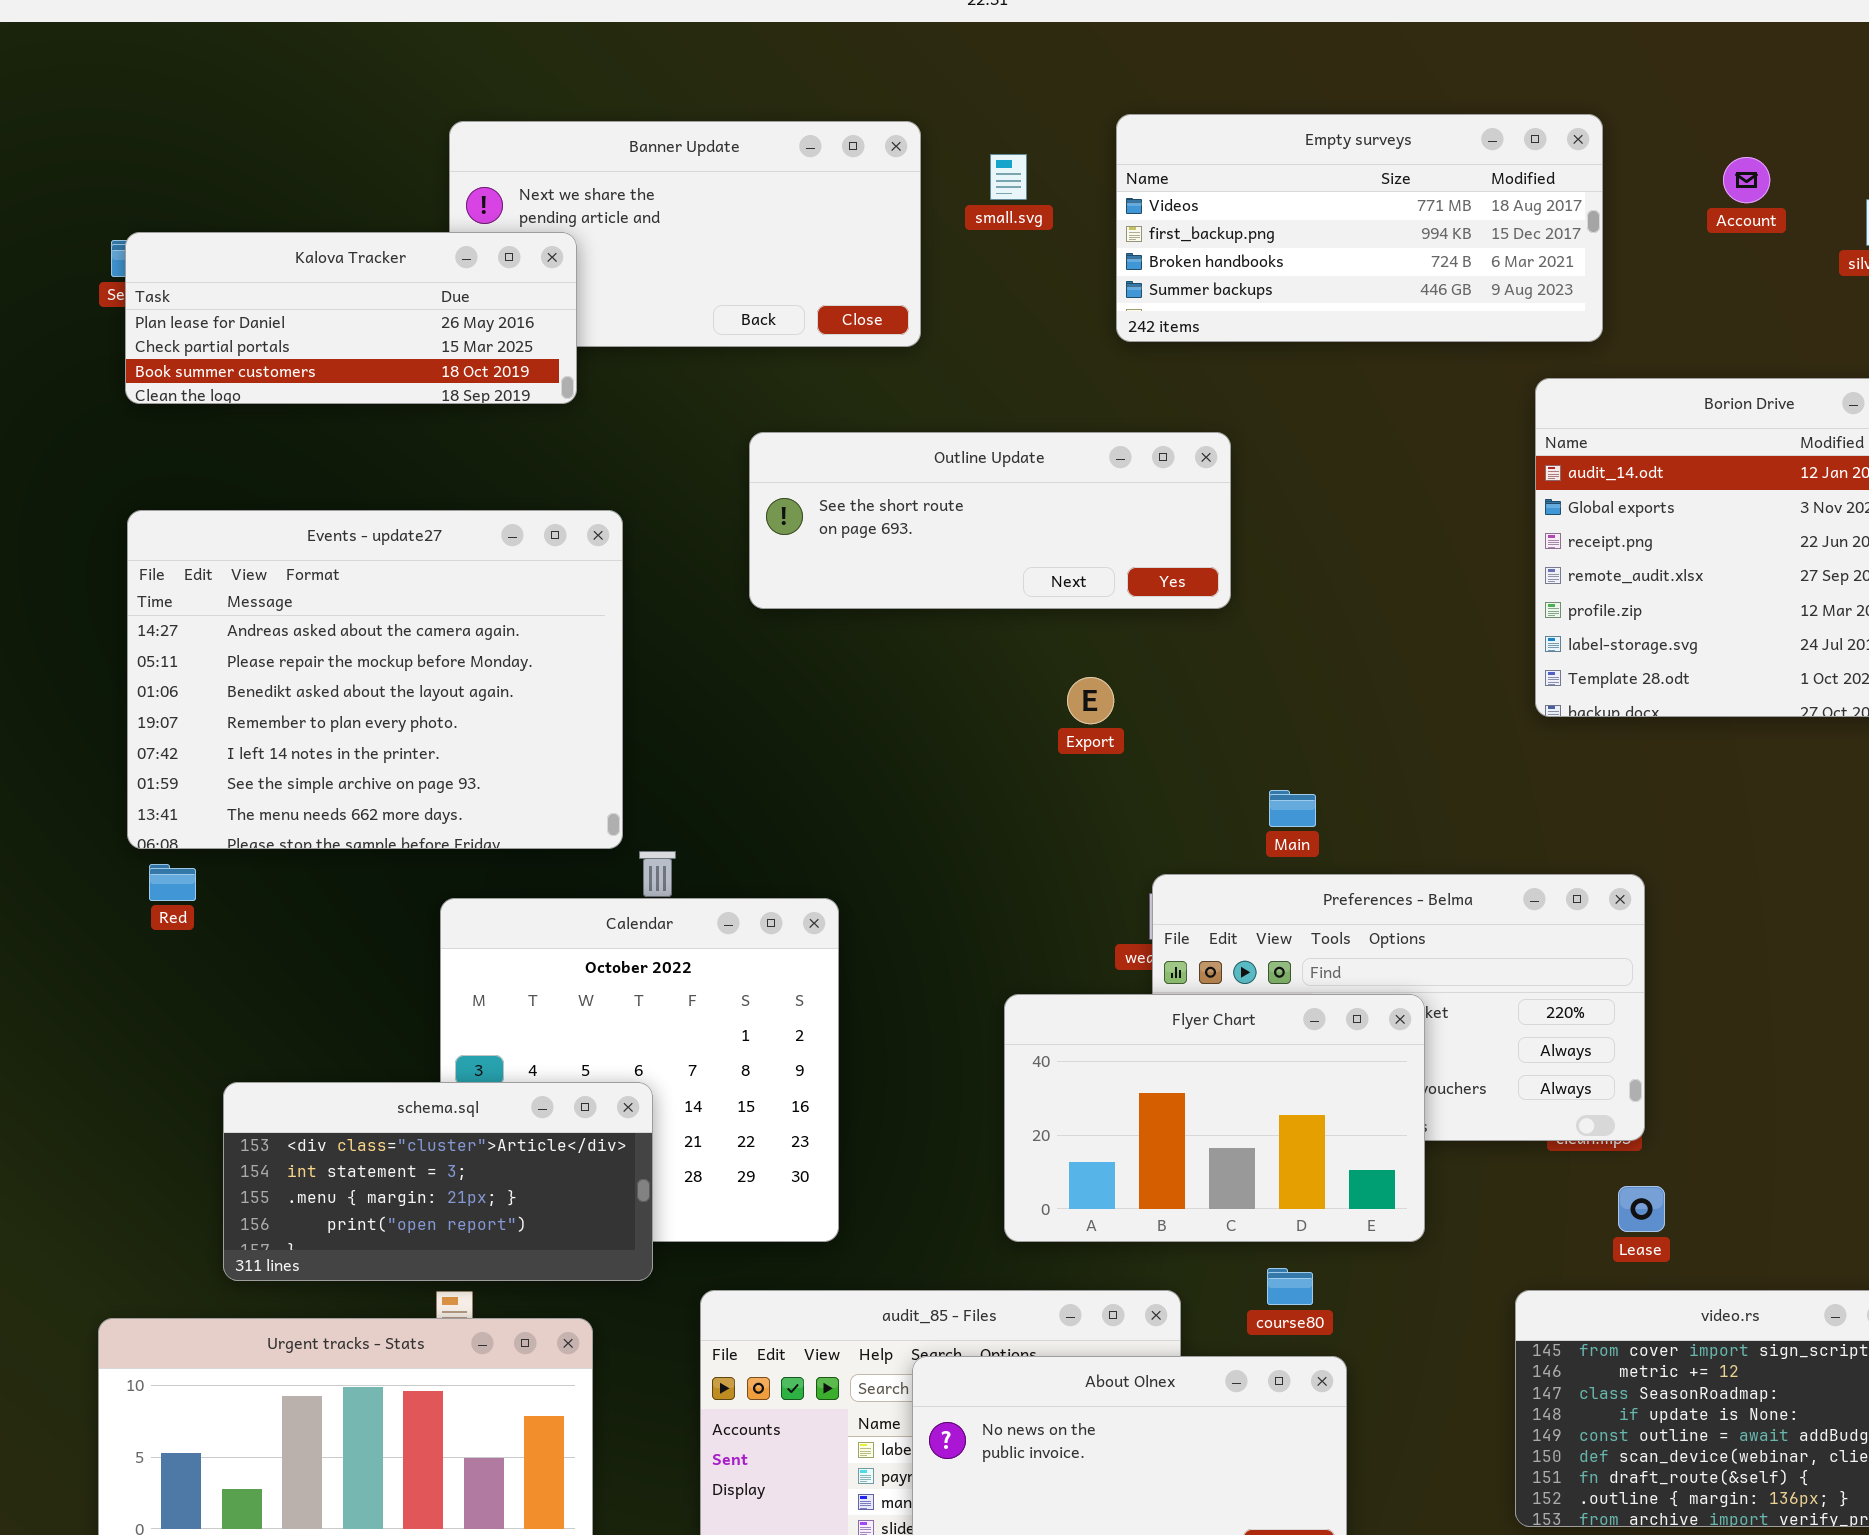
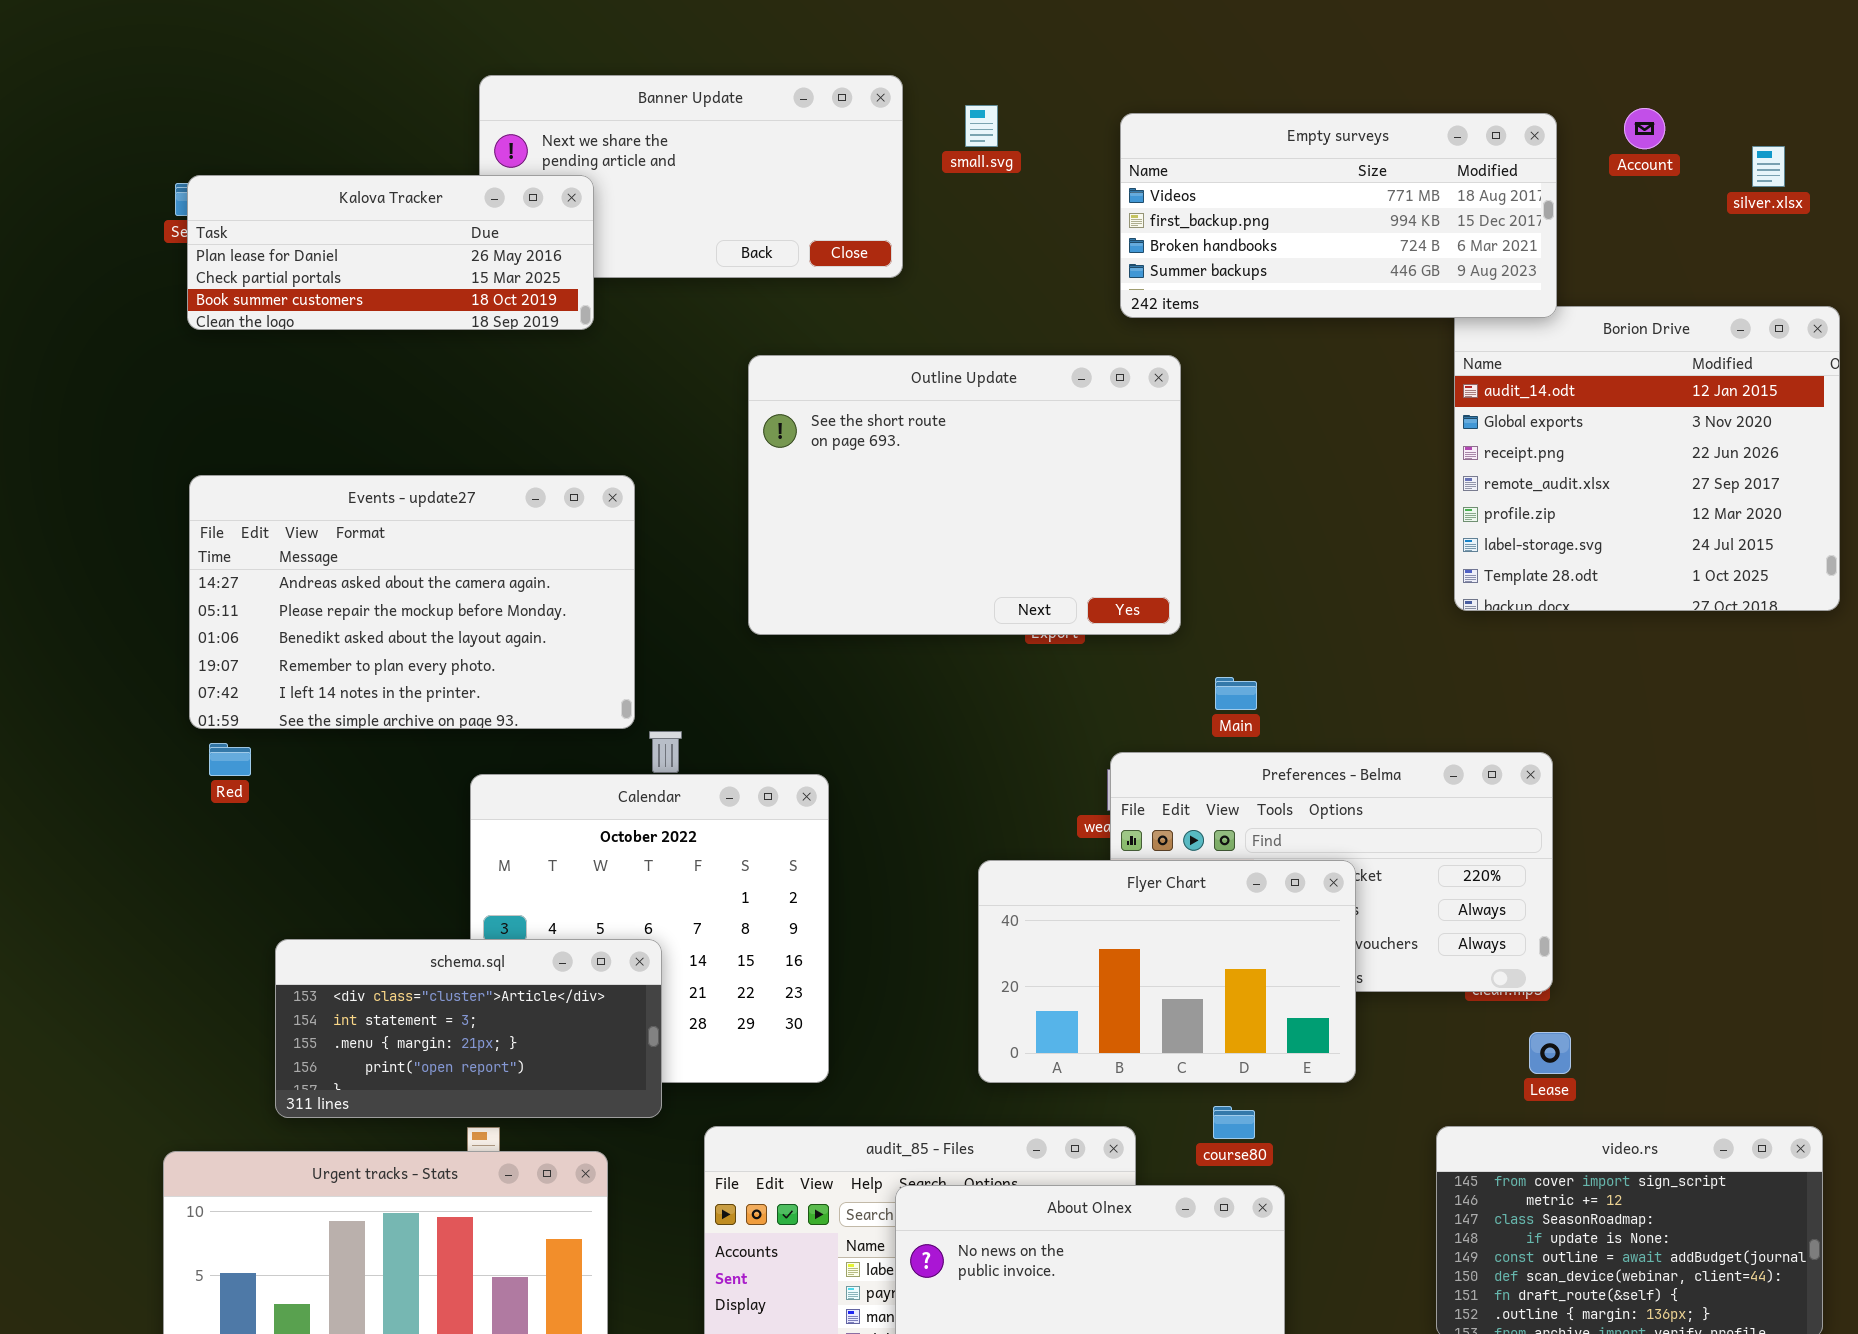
Empty surveys: [1116,114,1603,342] -> [1120,113,1557,318], moved
Outline Update: [749,432,1231,609] -> [748,355,1181,635], resized
Events - update27: [127,510,623,849] -> [189,475,635,729], resized

